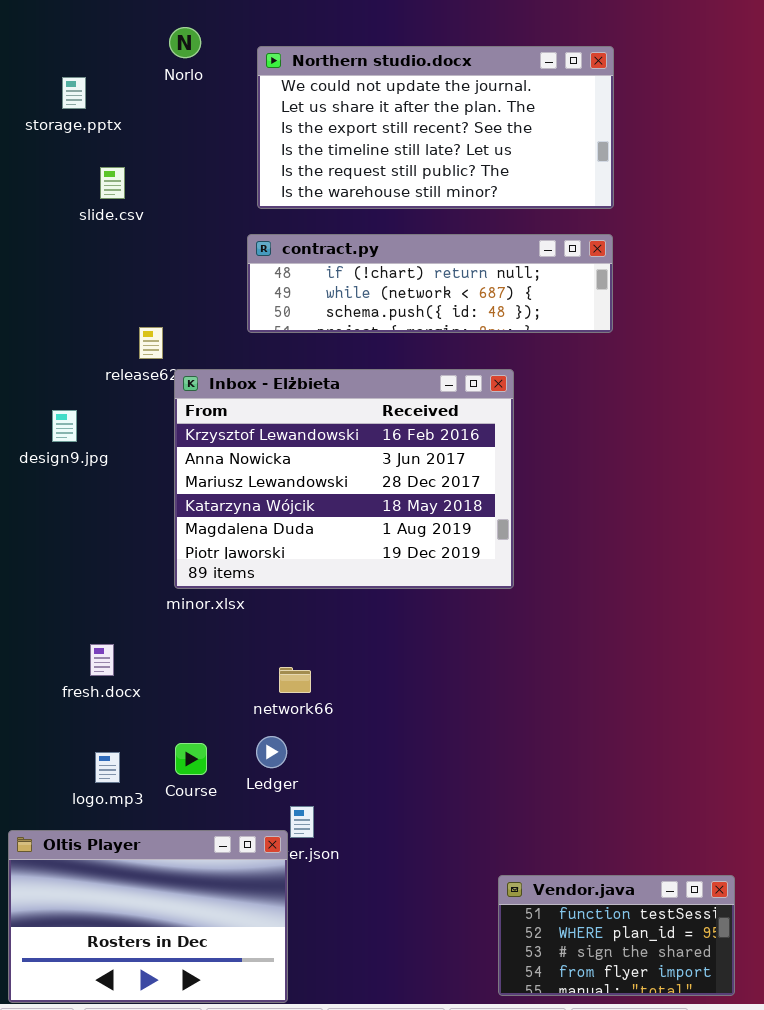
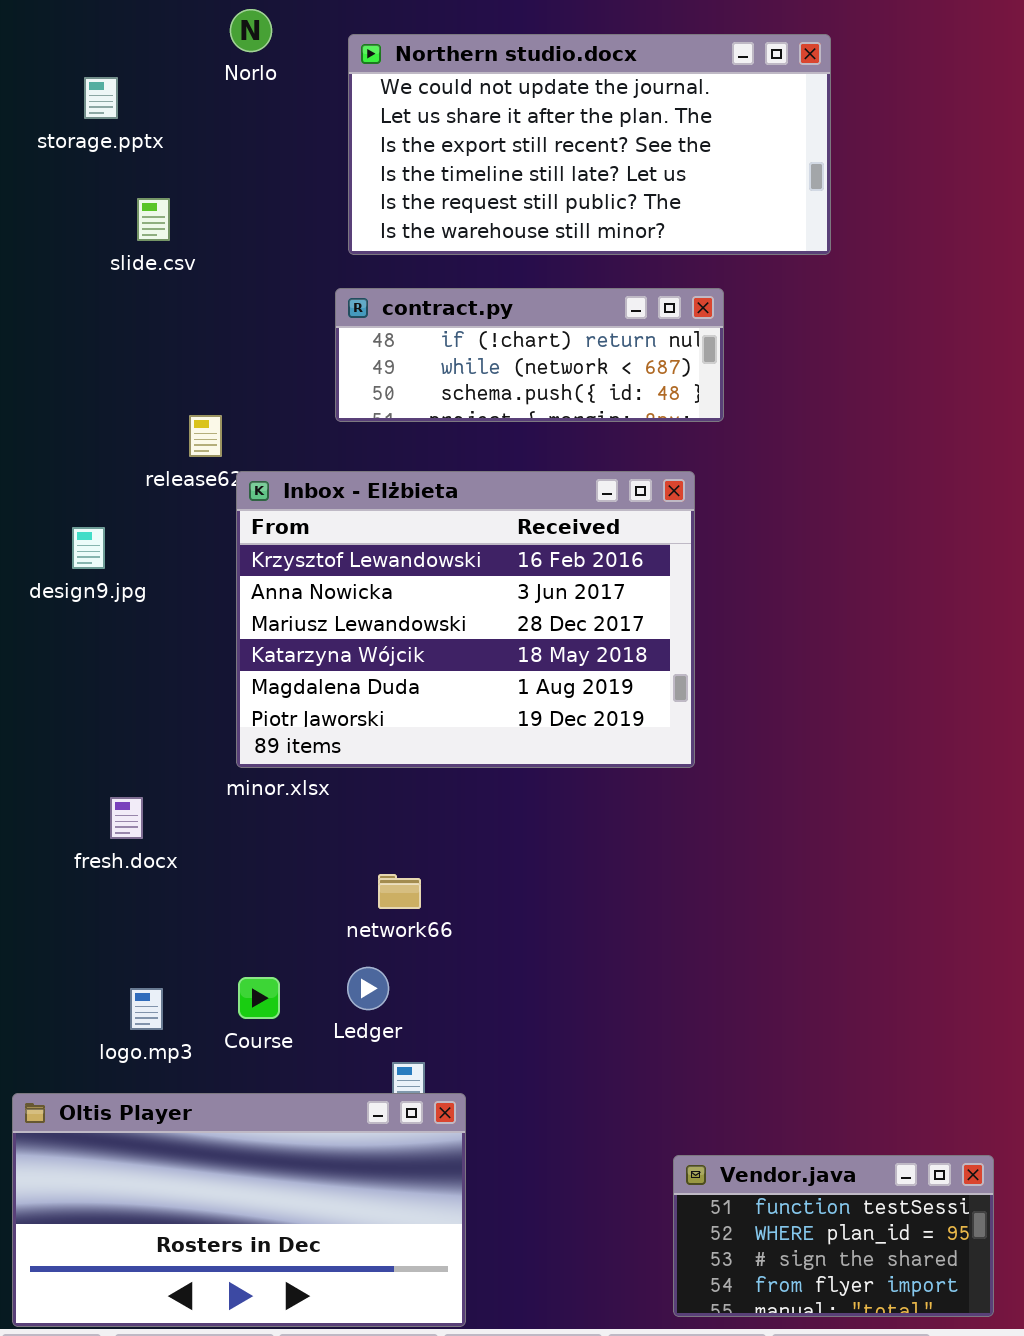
contract.py: [247,234,613,333] -> [335,288,724,422], resized
fresh.docx: [90,644,114,676] -> [110,797,143,839], moved
Oltis Player: [8,830,288,1003] -> [12,1093,466,1327], resized

